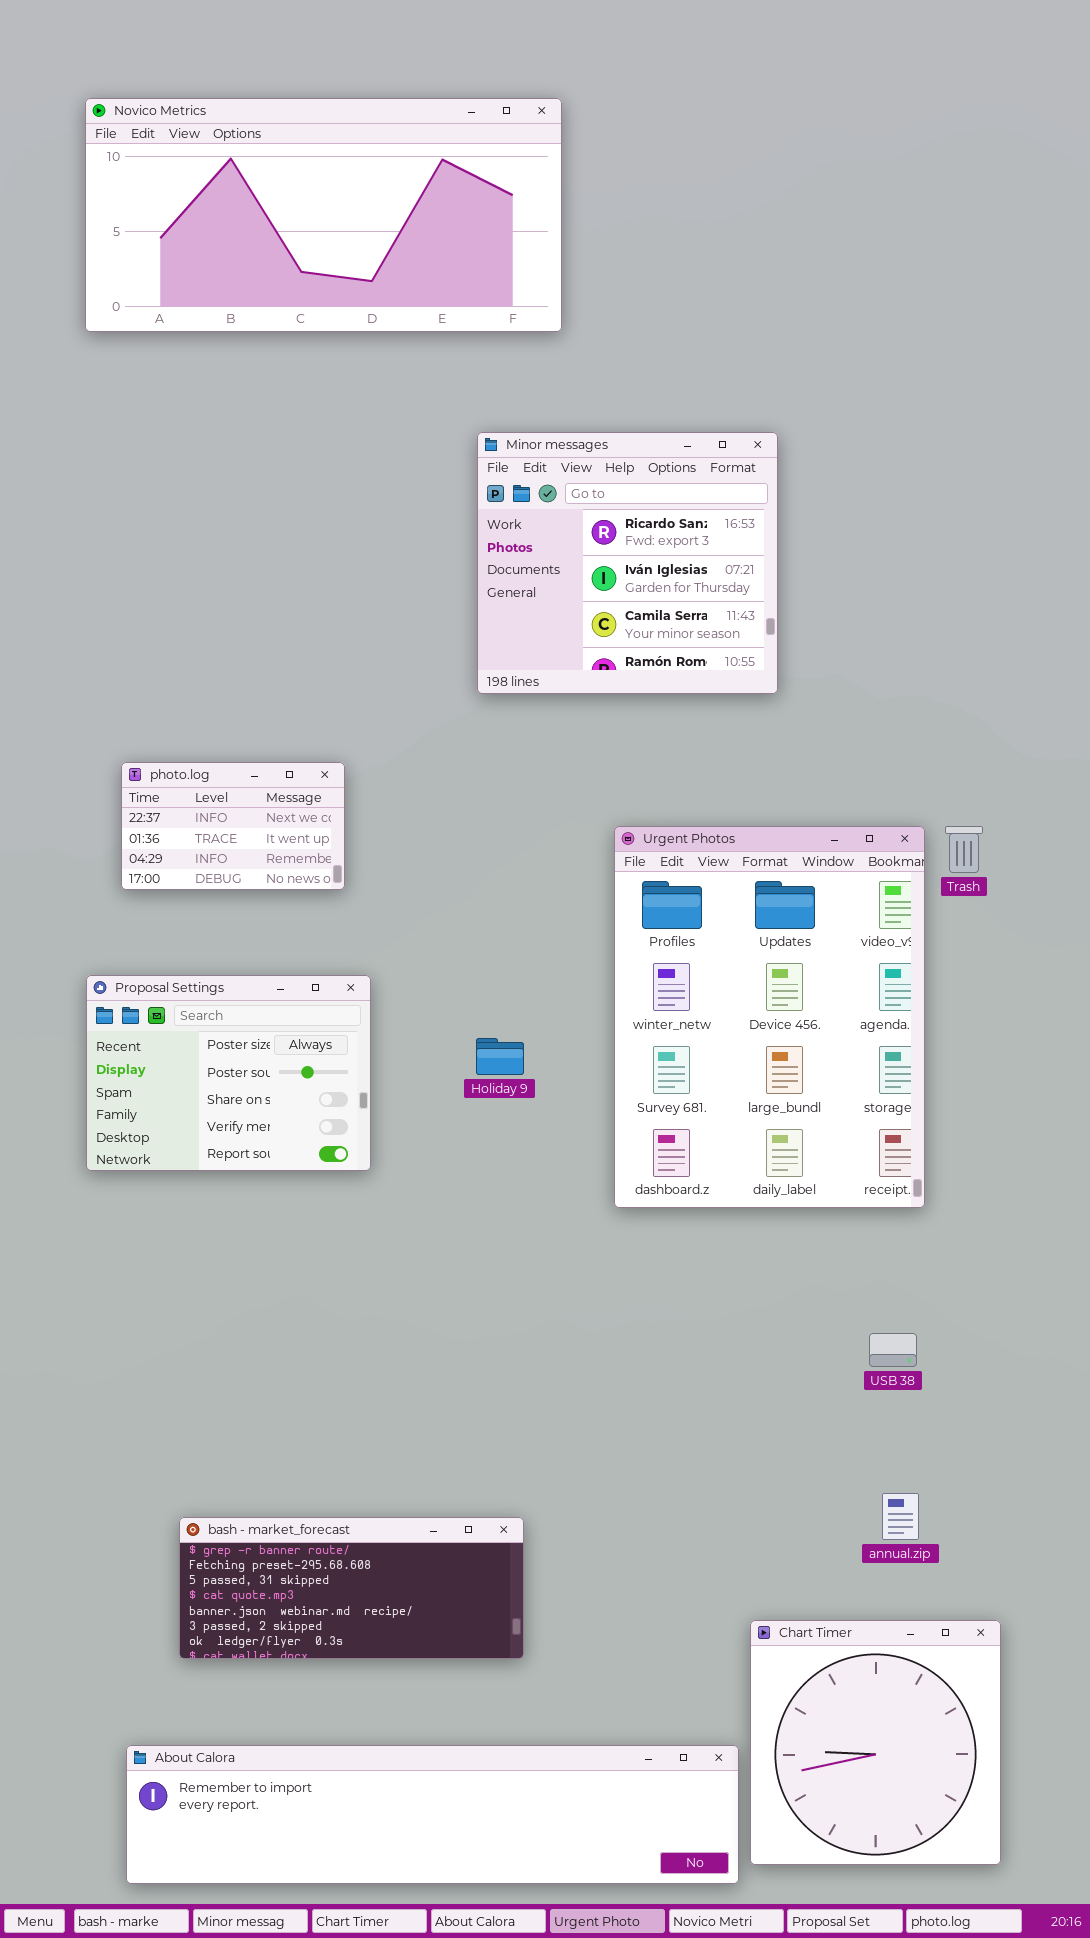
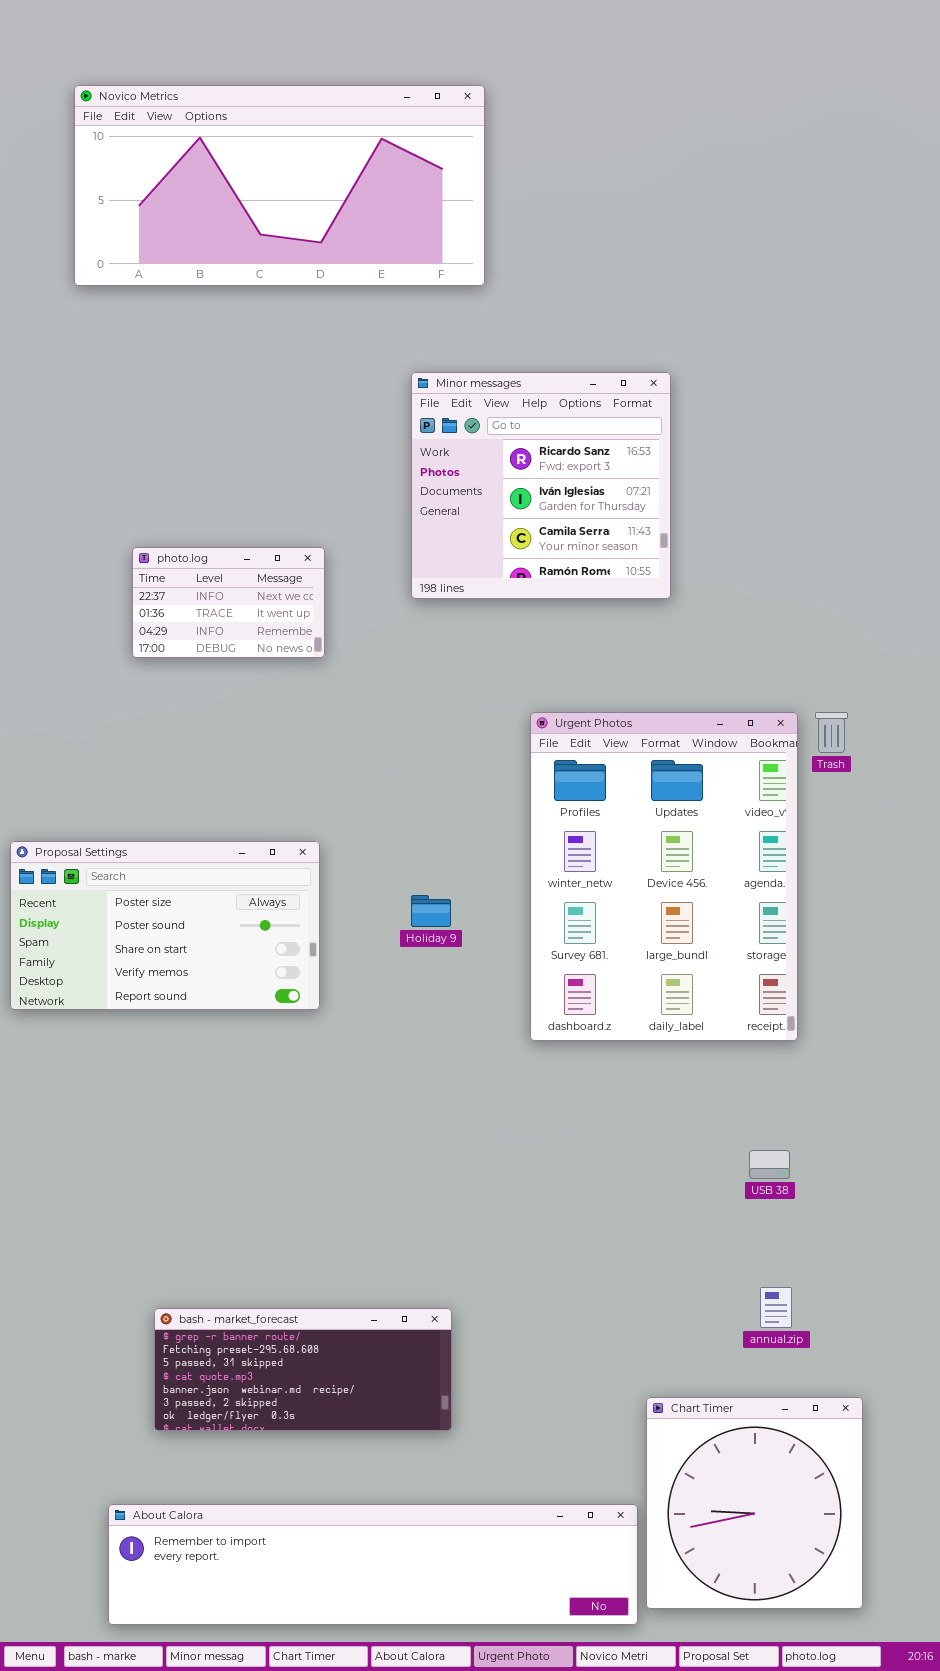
photo.log: [121,762,345,890] -> [132,547,325,658], moved
Proposal Settings: [86,975,371,1171] -> [10,841,320,1010], resized

